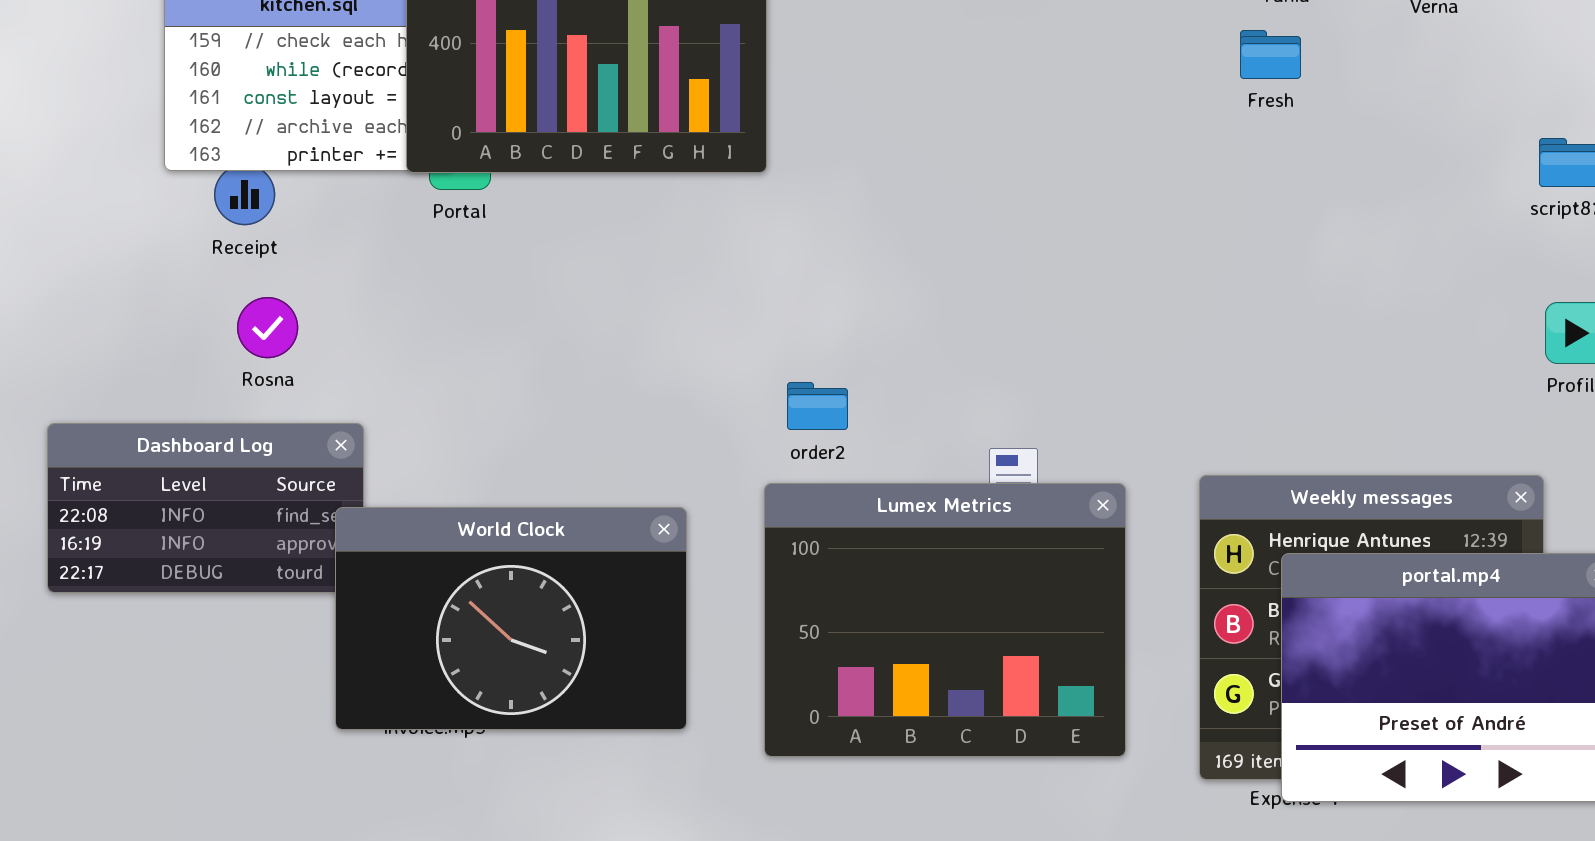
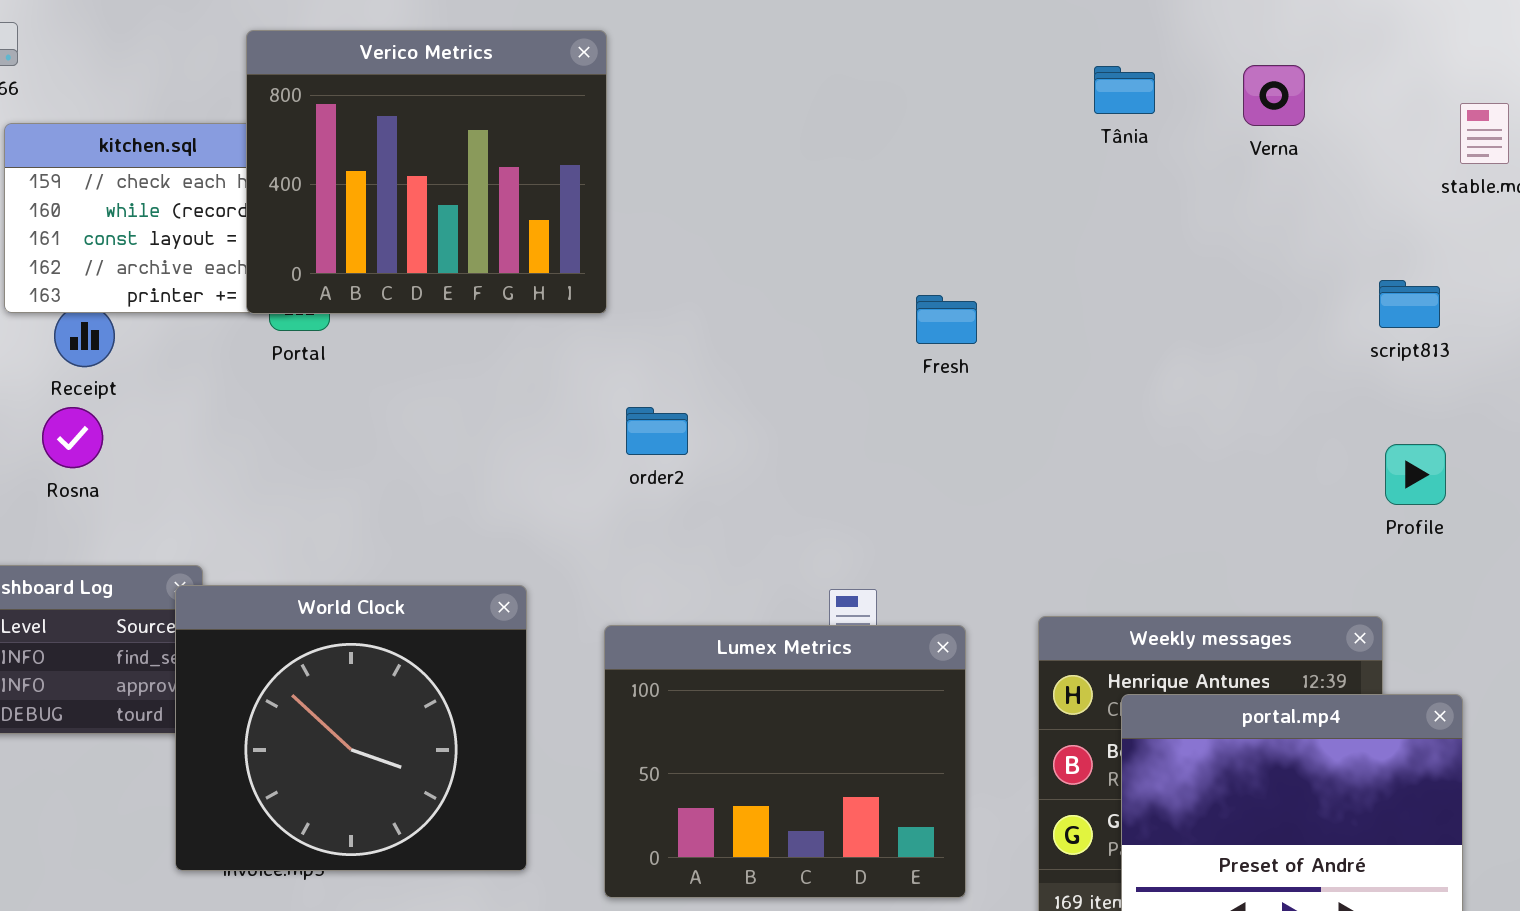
Fresh: [1240,30,1301,79] -> [916,295,977,344], moved
Rosna: [237,297,298,358] -> [42,407,103,468], moved
order2: [787,382,848,430] -> [626,407,688,455], moved
World Clock: [335,507,687,730] -> [175,585,527,871], resized

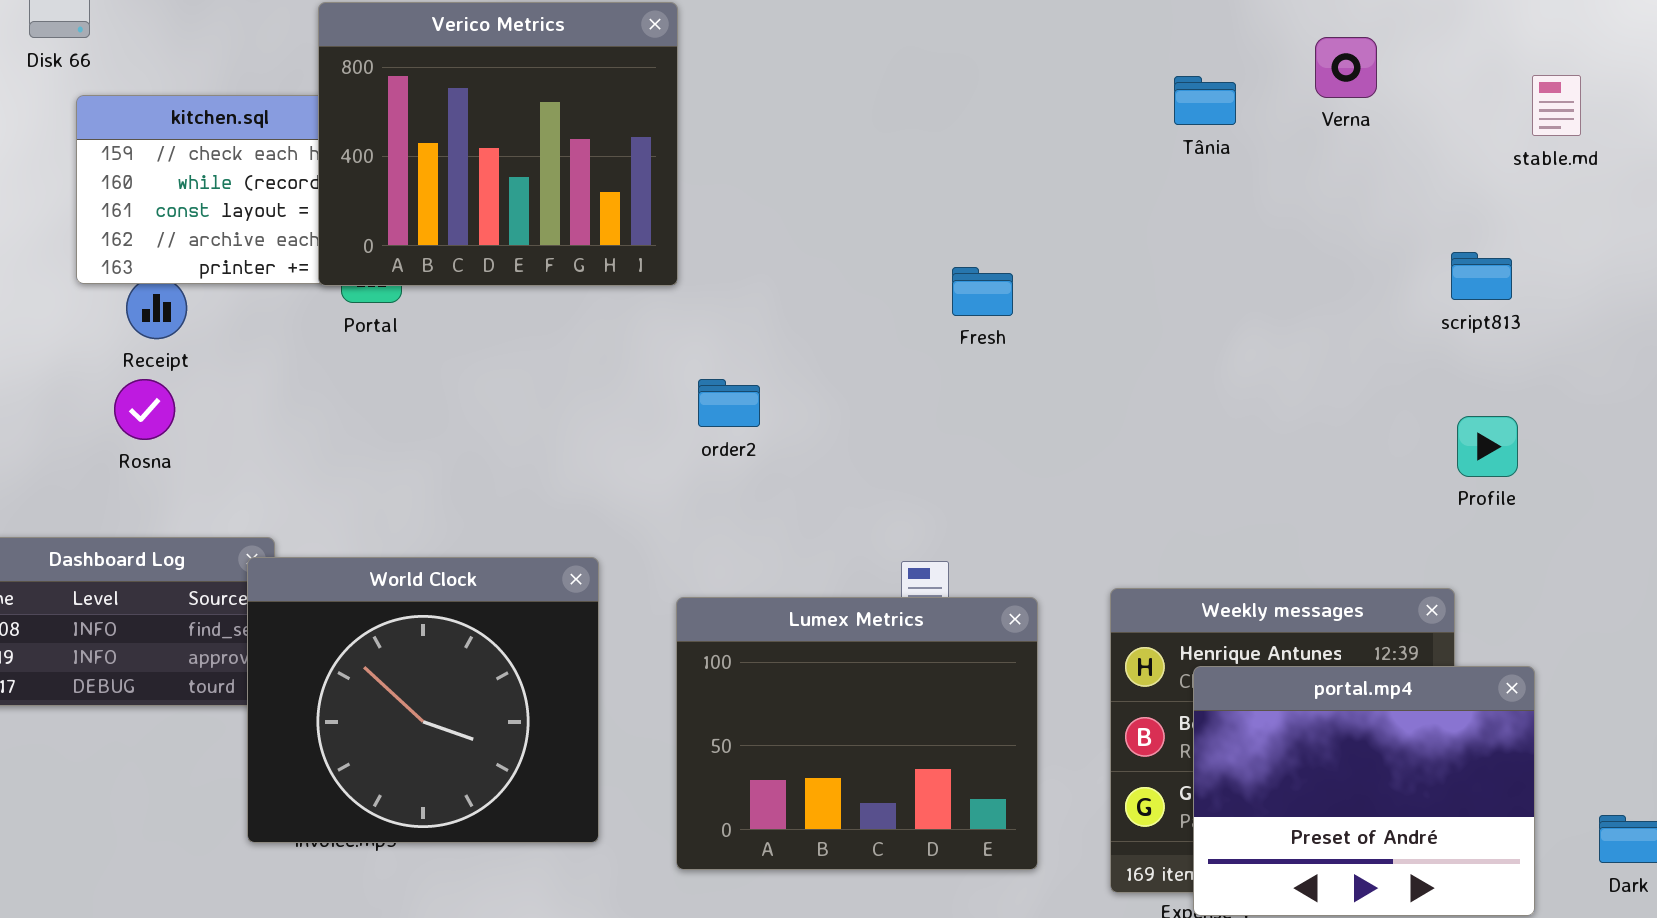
Tânia: [1094,66,1155,114] -> [1174,76,1236,125], moved
Fresh: [916,295,977,344] -> [952,267,1013,316], moved

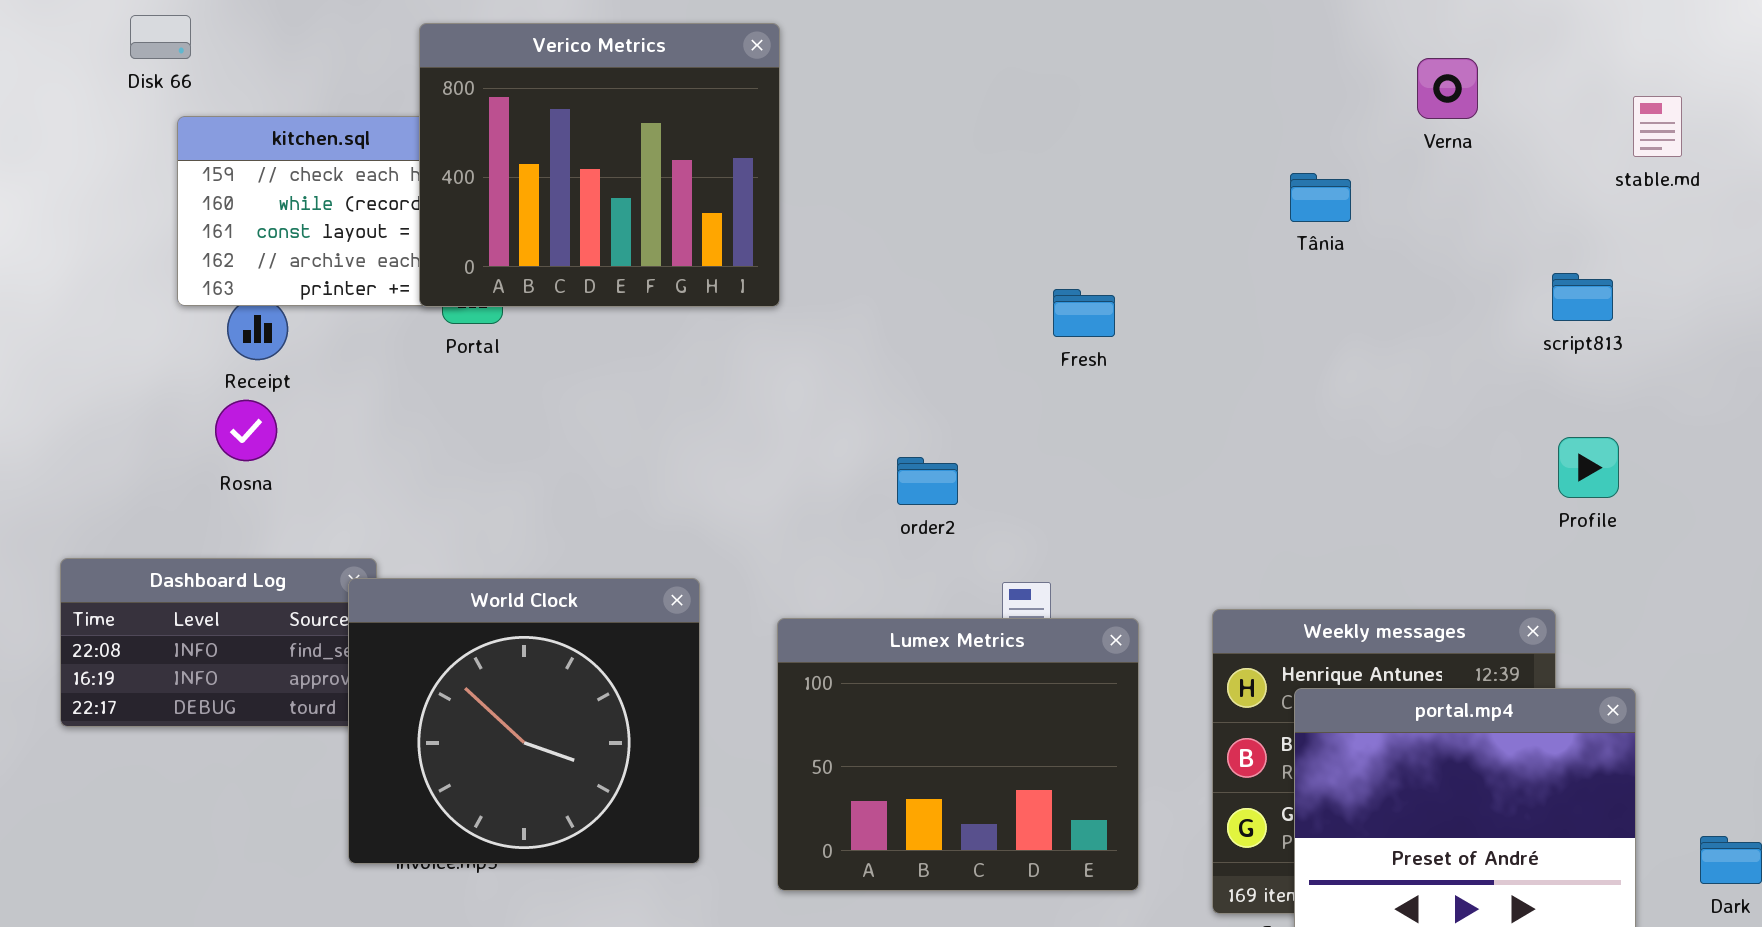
Tânia: [1174,76,1236,125] -> [1290,173,1351,222], moved
order2: [698,379,760,427] -> [897,457,958,505], moved

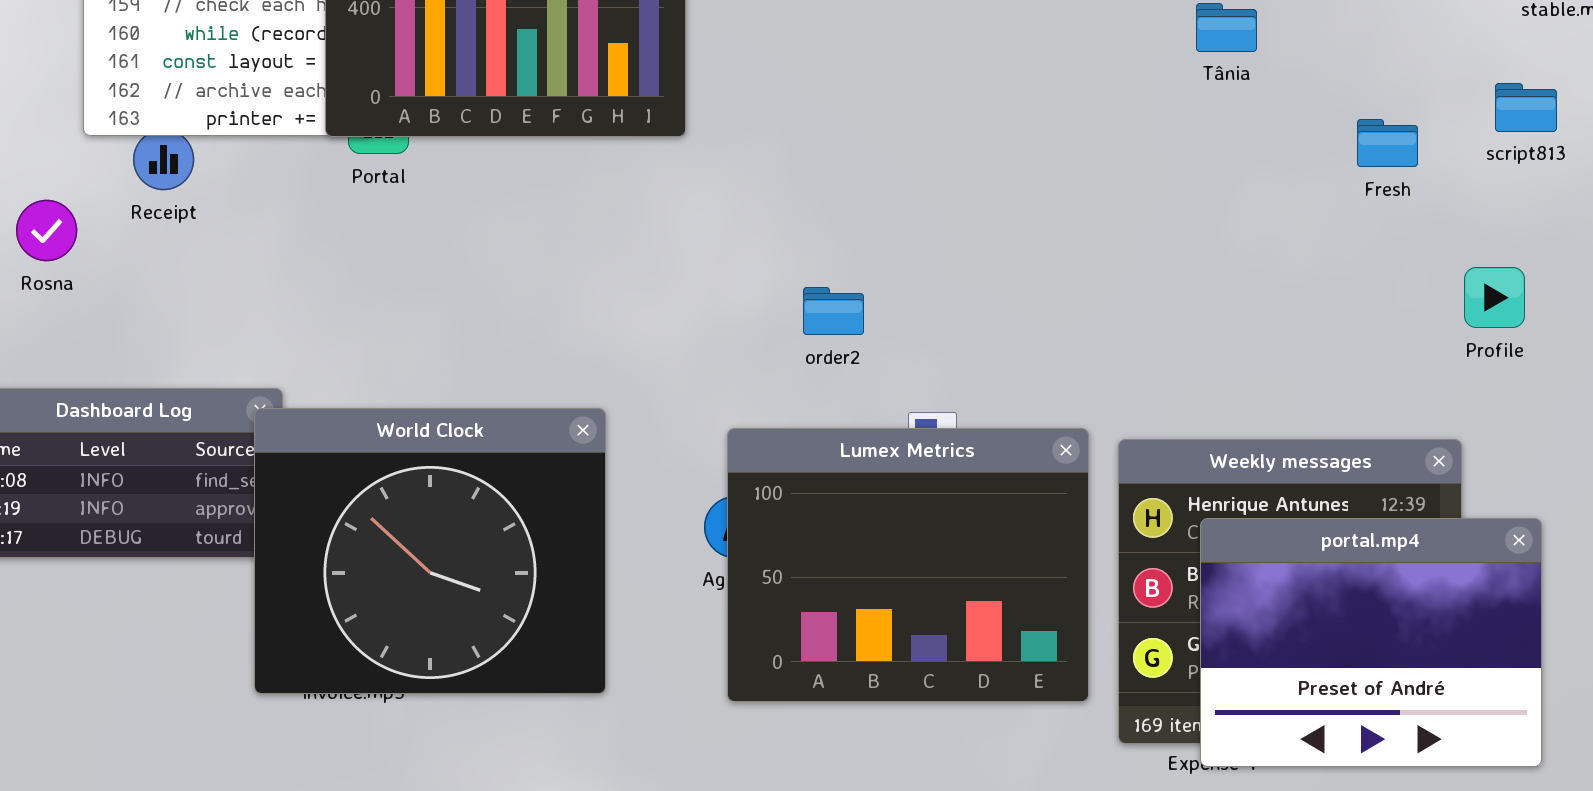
script813: [1552,273,1613,321] -> [1495,83,1557,132], moved
Fresh: [1053,289,1115,337] -> [1357,119,1418,167], moved
Rosna: [215,400,277,461] -> [16,200,77,261], moved
Lumex Metrics: [777,618,1139,891] -> [727,428,1089,702], moved

